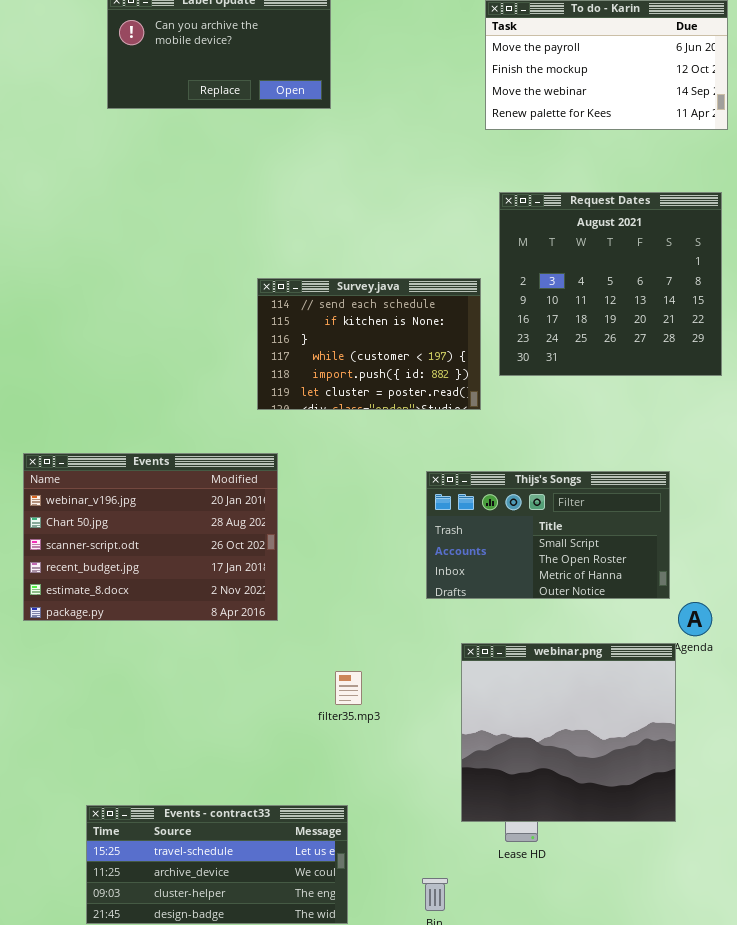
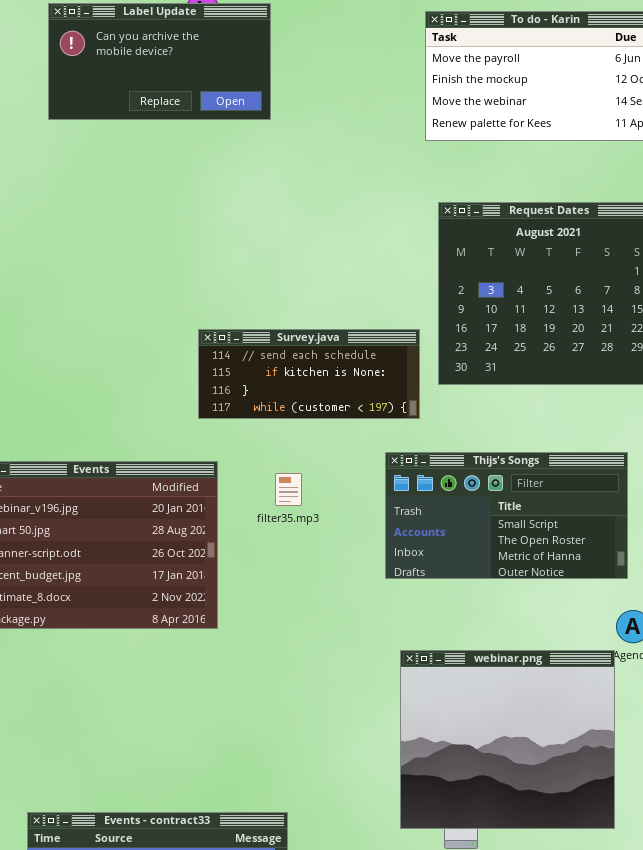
Survey.java: [257,278,481,410] -> [198,329,420,419], resized
Thijs's Songs: [426,471,670,599] -> [385,452,628,579], moved
filter35.mp3: [335,671,362,705] -> [275,473,302,506], moved

